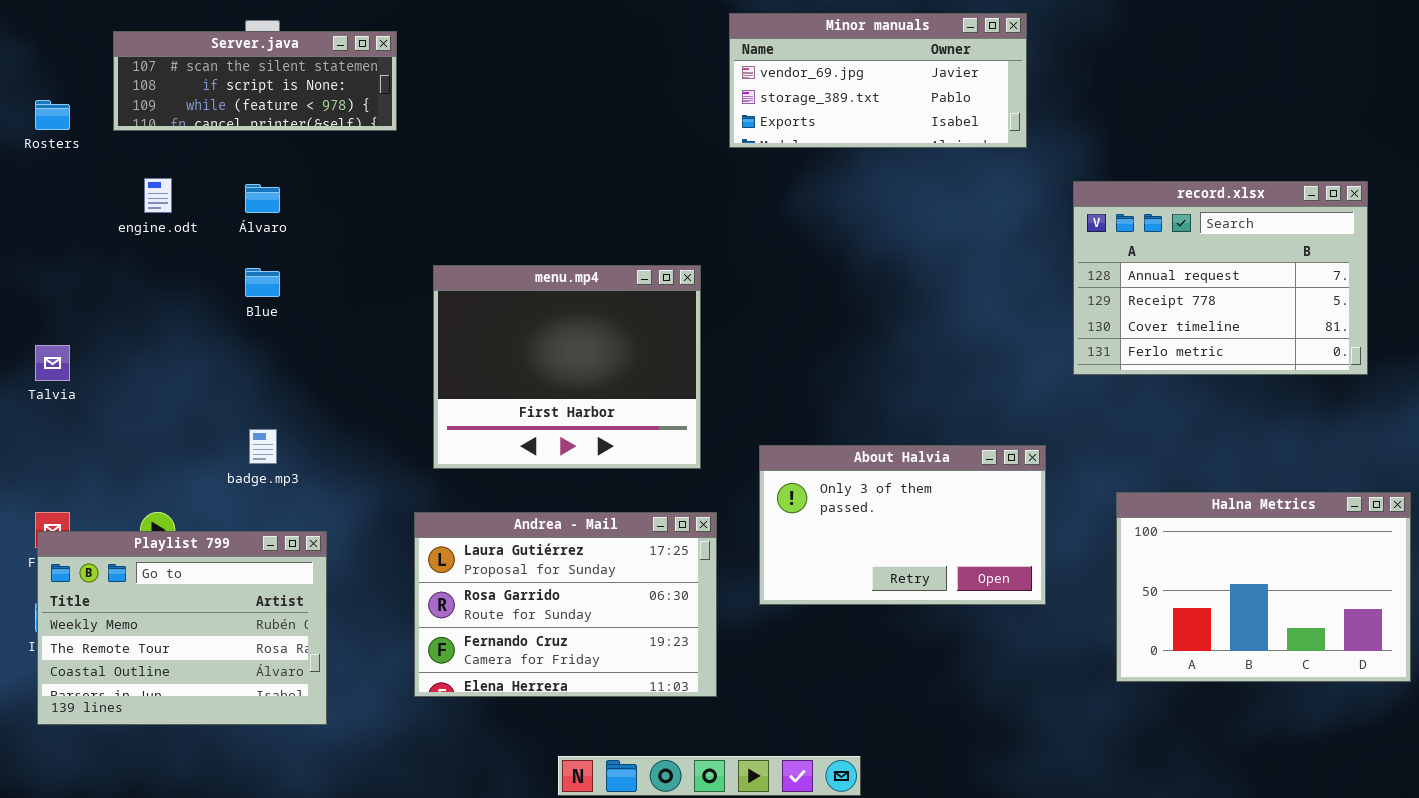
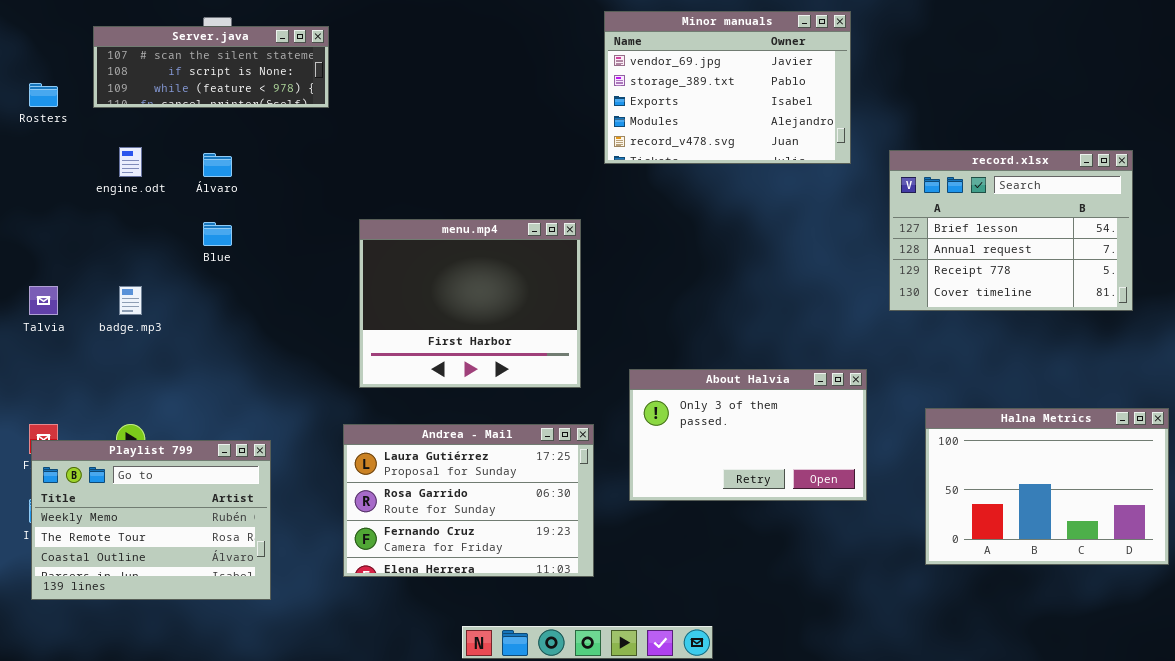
Minor manuals: [729,13,1027,148] -> [604,11,851,164], resized
record.xlsx: [1073,181,1368,375] -> [889,150,1133,311], scrolled up 1 row
badge.mp3: [249,429,277,464] -> [119,286,142,315], moved

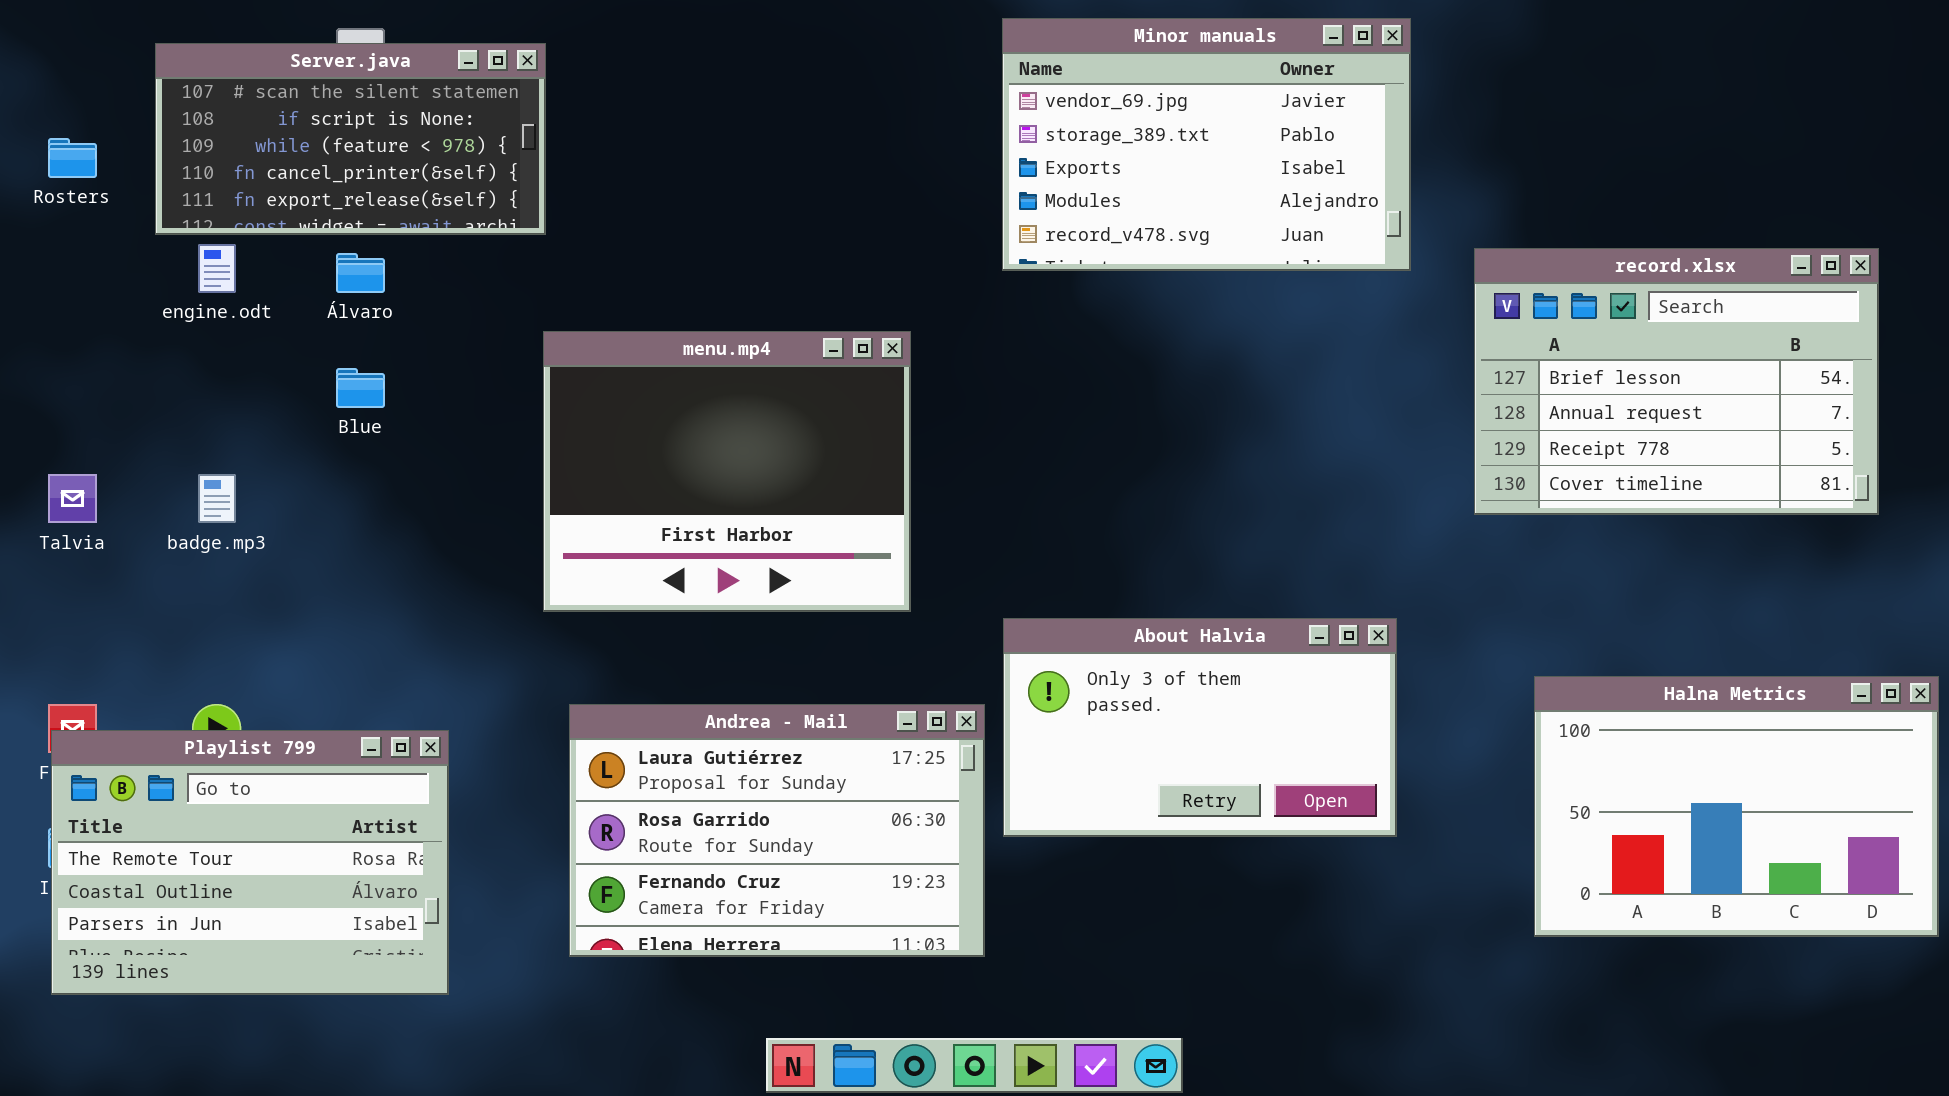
Server.java: [93,26,329,108] -> [155,43,546,235], resized
menu.mp4: [359,219,581,388] -> [543,331,911,612], moved
About Halvia: [629,369,867,501] -> [1003,618,1397,837], moved
Playlist 799: [31,440,271,600] -> [51,730,449,995], scrolled down 1 row

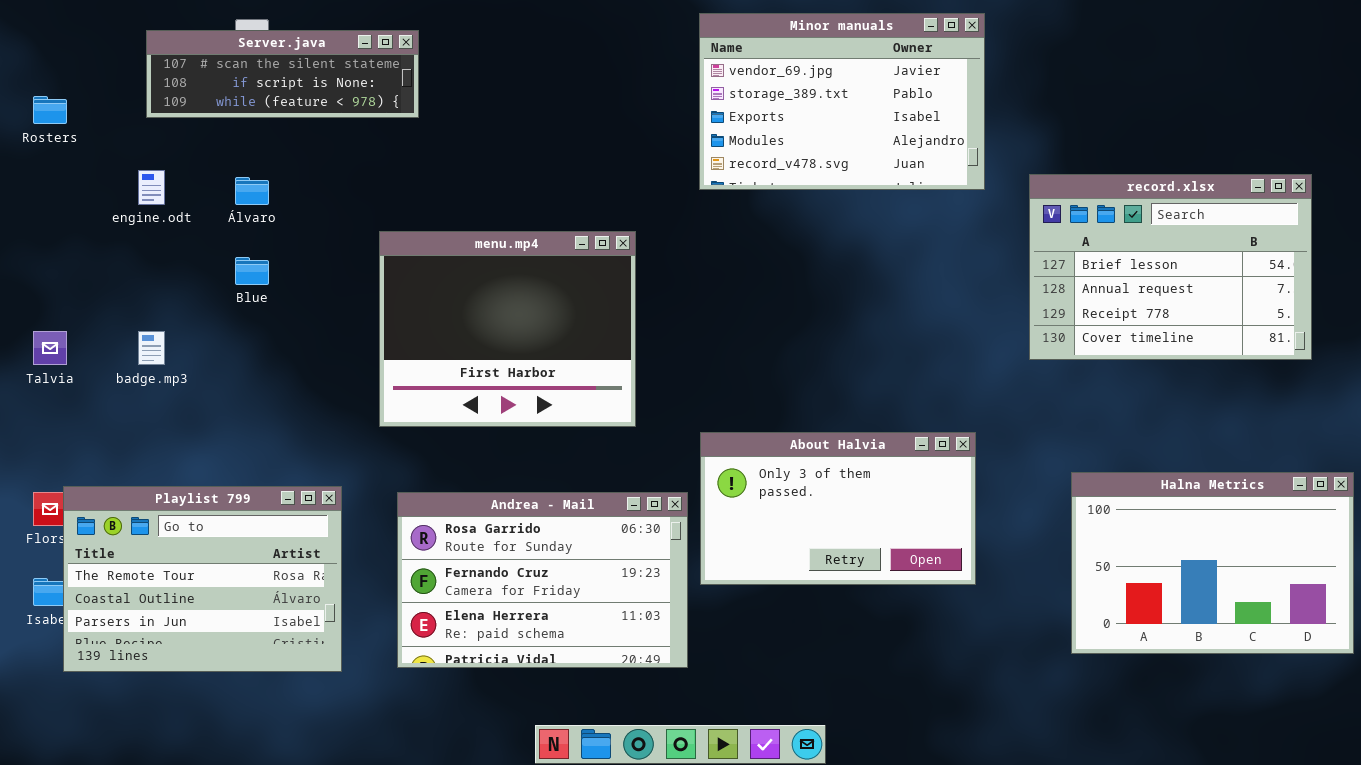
Server.java: [155,43,546,235] -> [146,30,419,118], moved, resized
Andrea - Mail: [569,704,985,957] -> [397,492,688,668], scrolled down 1 row
Playlist 799: [51,730,449,995] -> [63,486,342,672], moved

